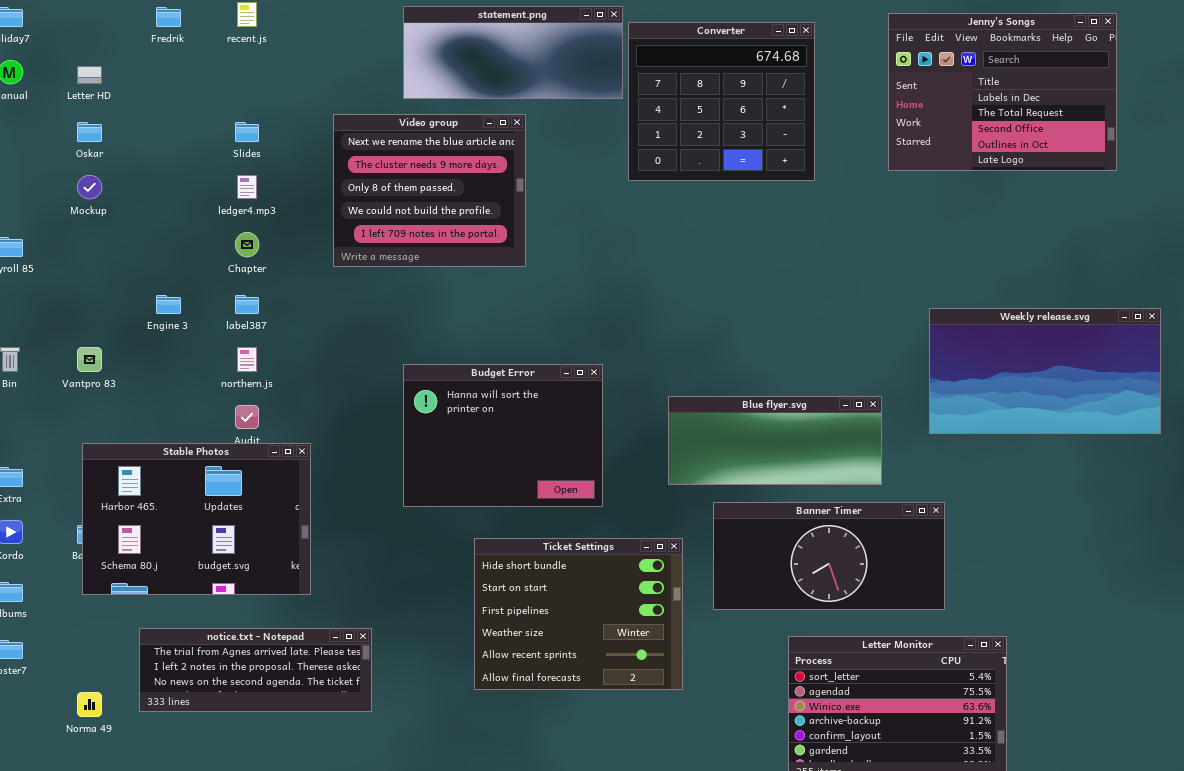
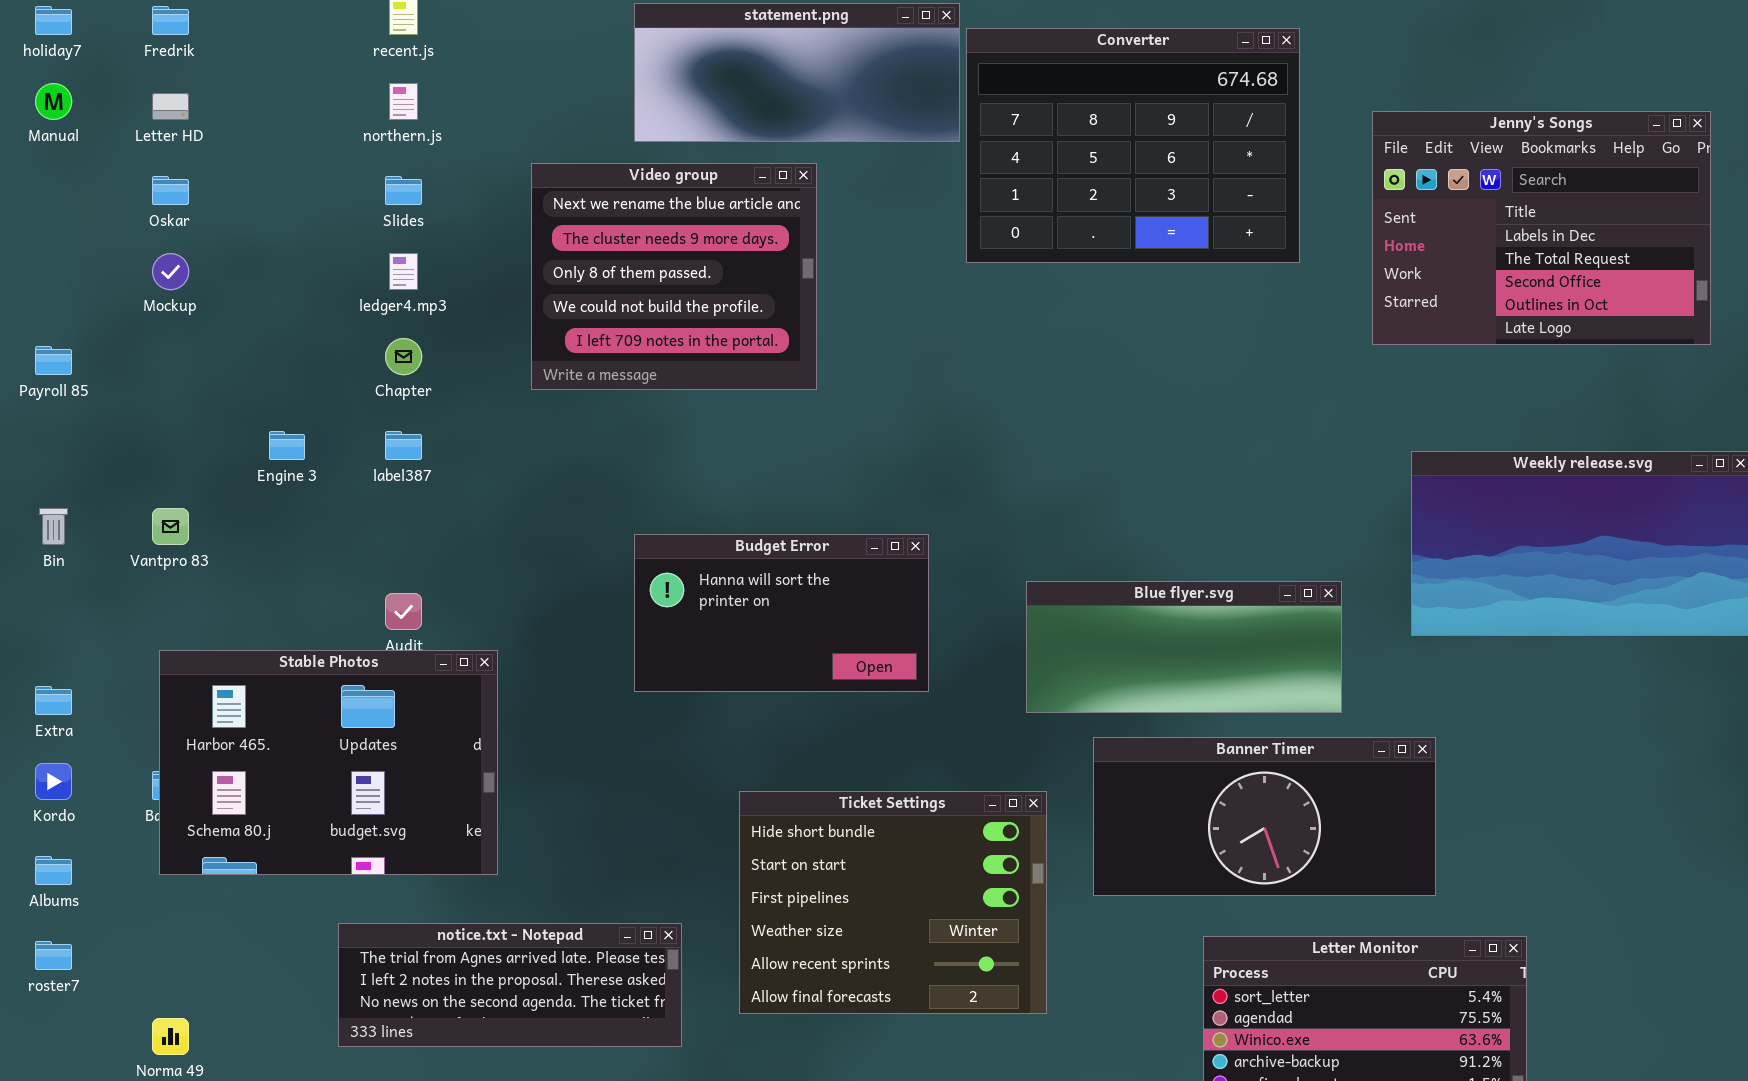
Fredrik: [156,7,181,27] -> [152,6,189,35], moved
Jenny's Songs: [888,13,1117,171] -> [1372,111,1711,345], moved
Converter: [628,22,815,181] -> [966,28,1300,263], resized
northern.js: [237,347,257,372] -> [389,83,418,120], moved
Budget Error: [403,364,603,507] -> [634,534,929,692], resized
notice.txt - Notepad: [139,628,372,712] -> [338,923,682,1047], moved

